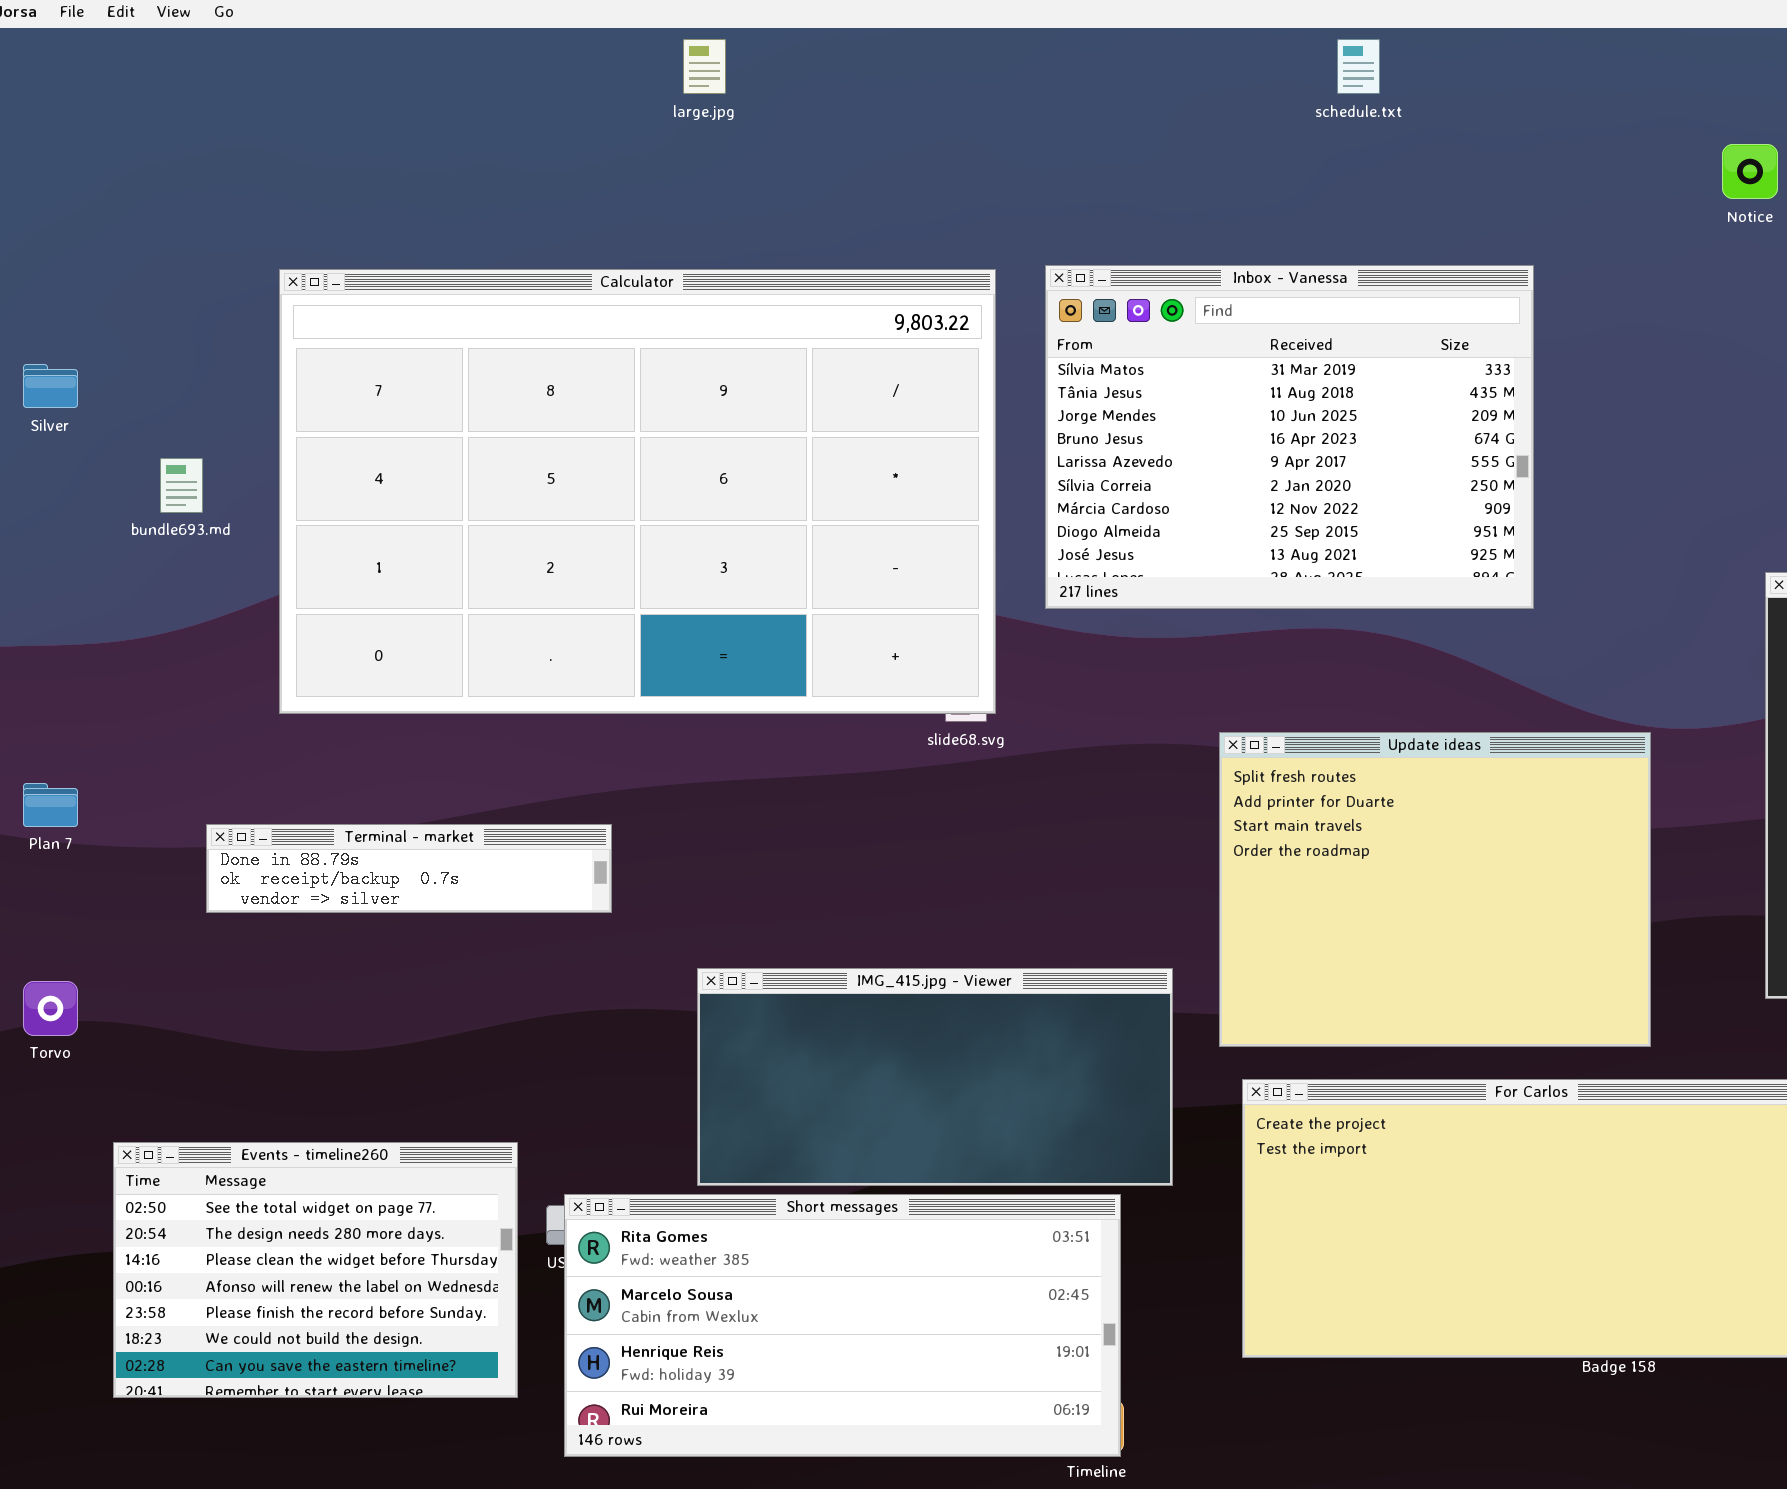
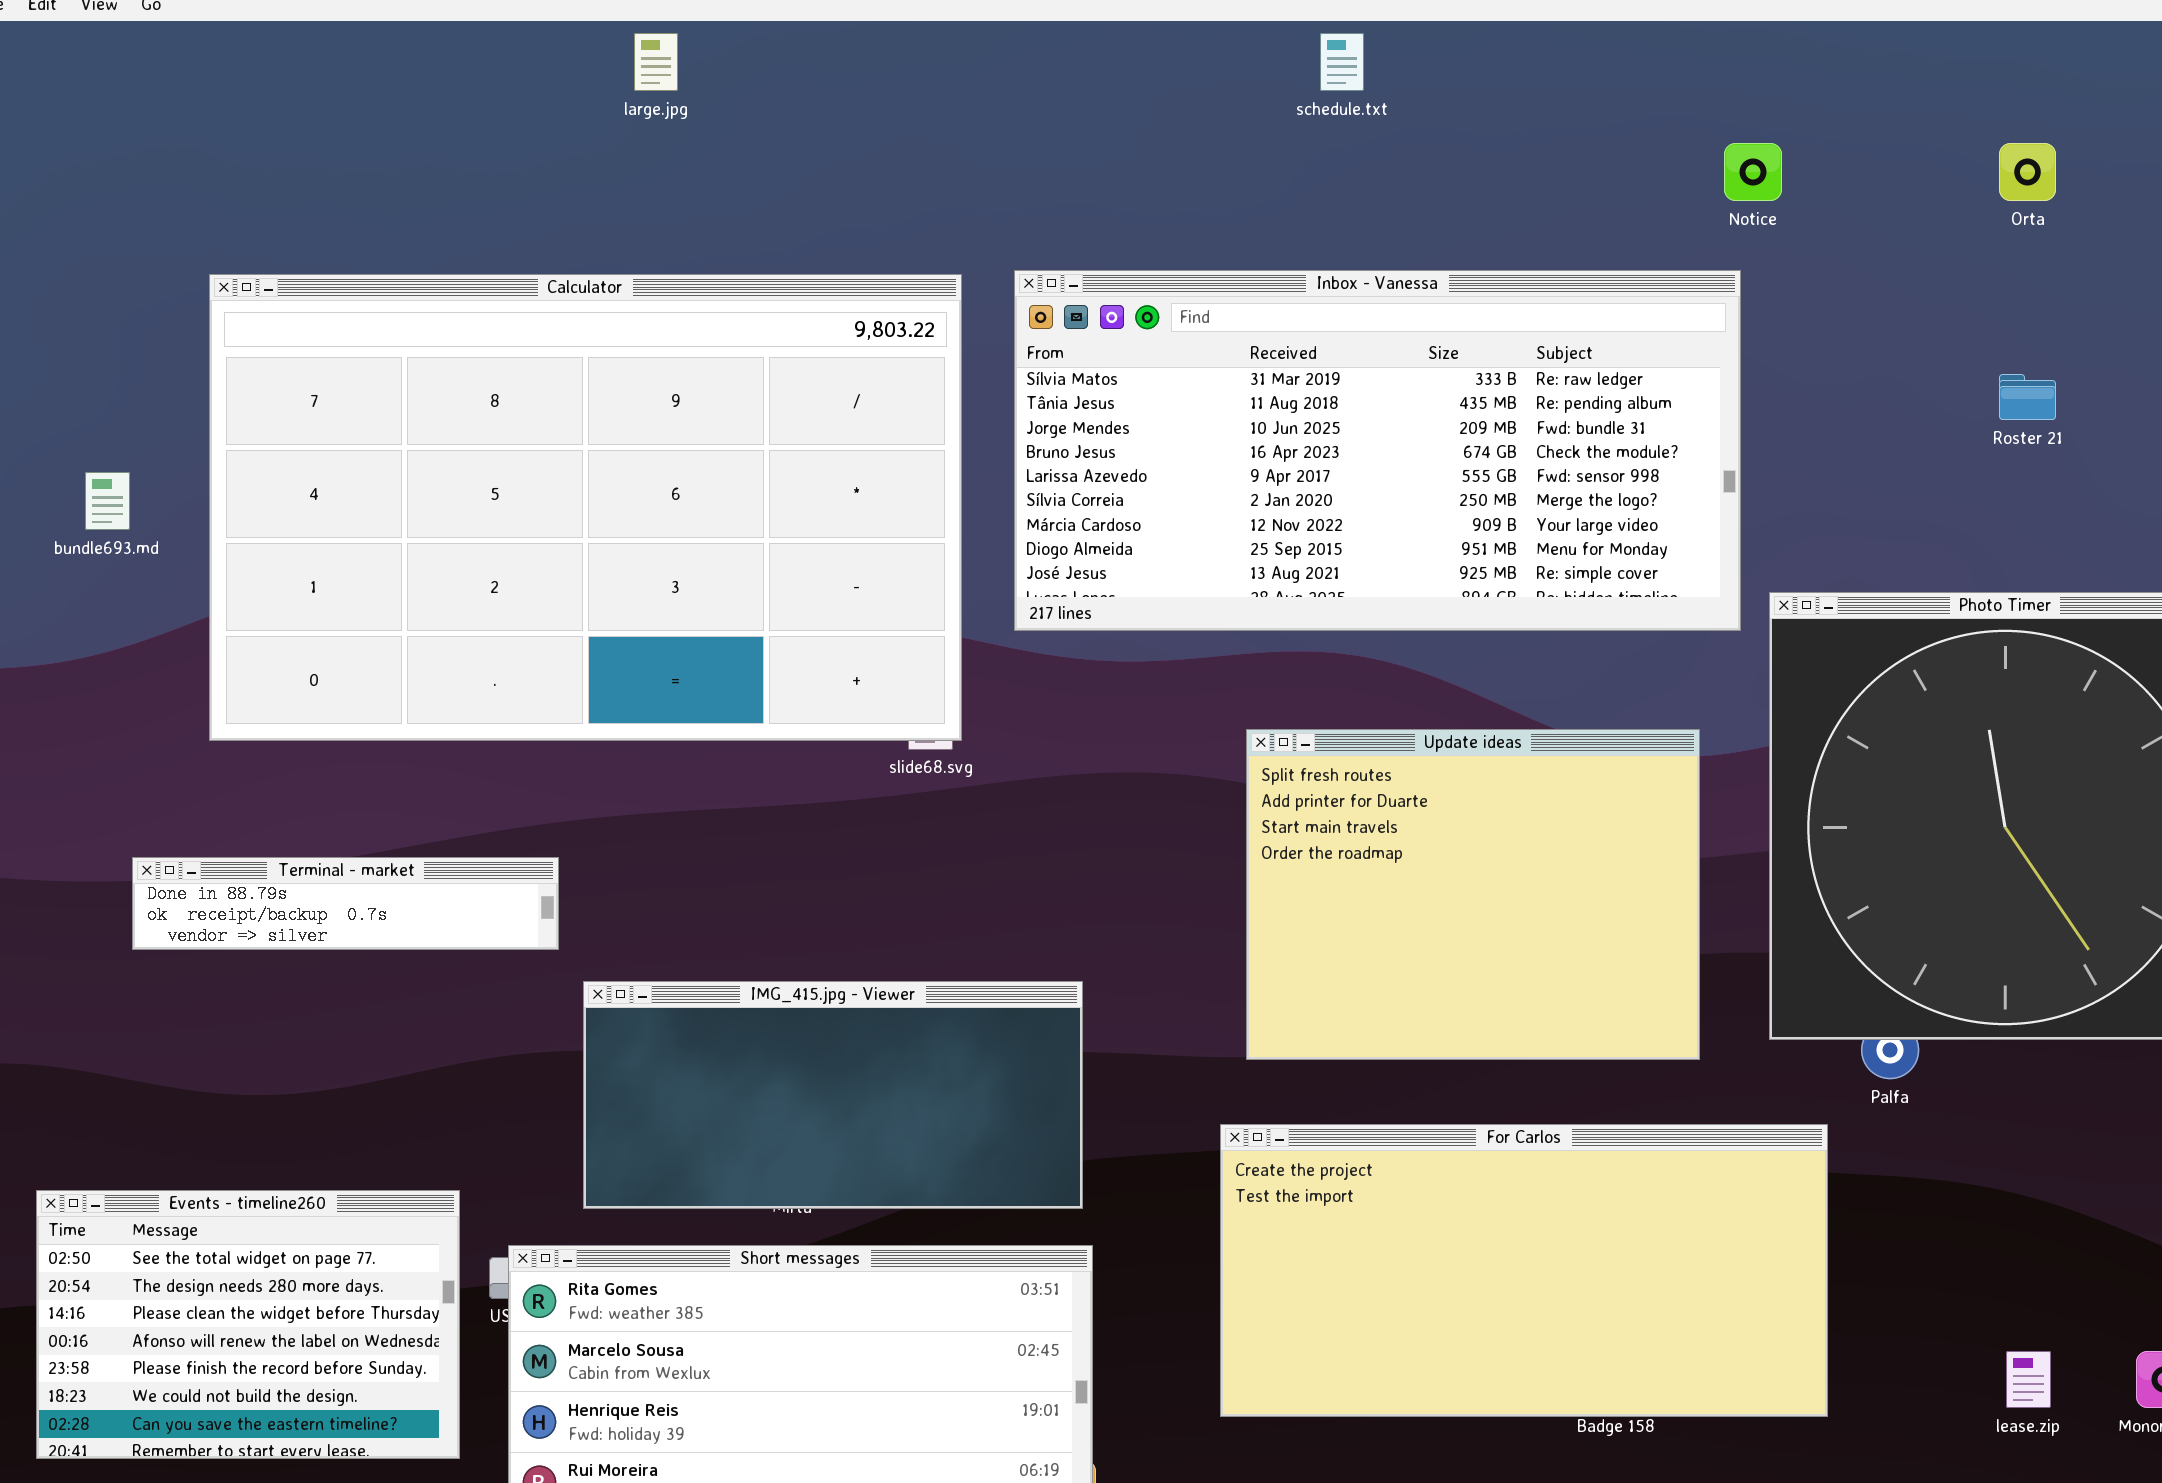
Inbox - Vanessa: [1045,265,1534,609] -> [1014,270,1741,631], resized
Update ideas: [1219,732,1651,1047] -> [1246,729,1700,1060], moved
IMG_415.jpg - Viewer: [697,968,1173,1186] -> [583,981,1083,1209], moved

